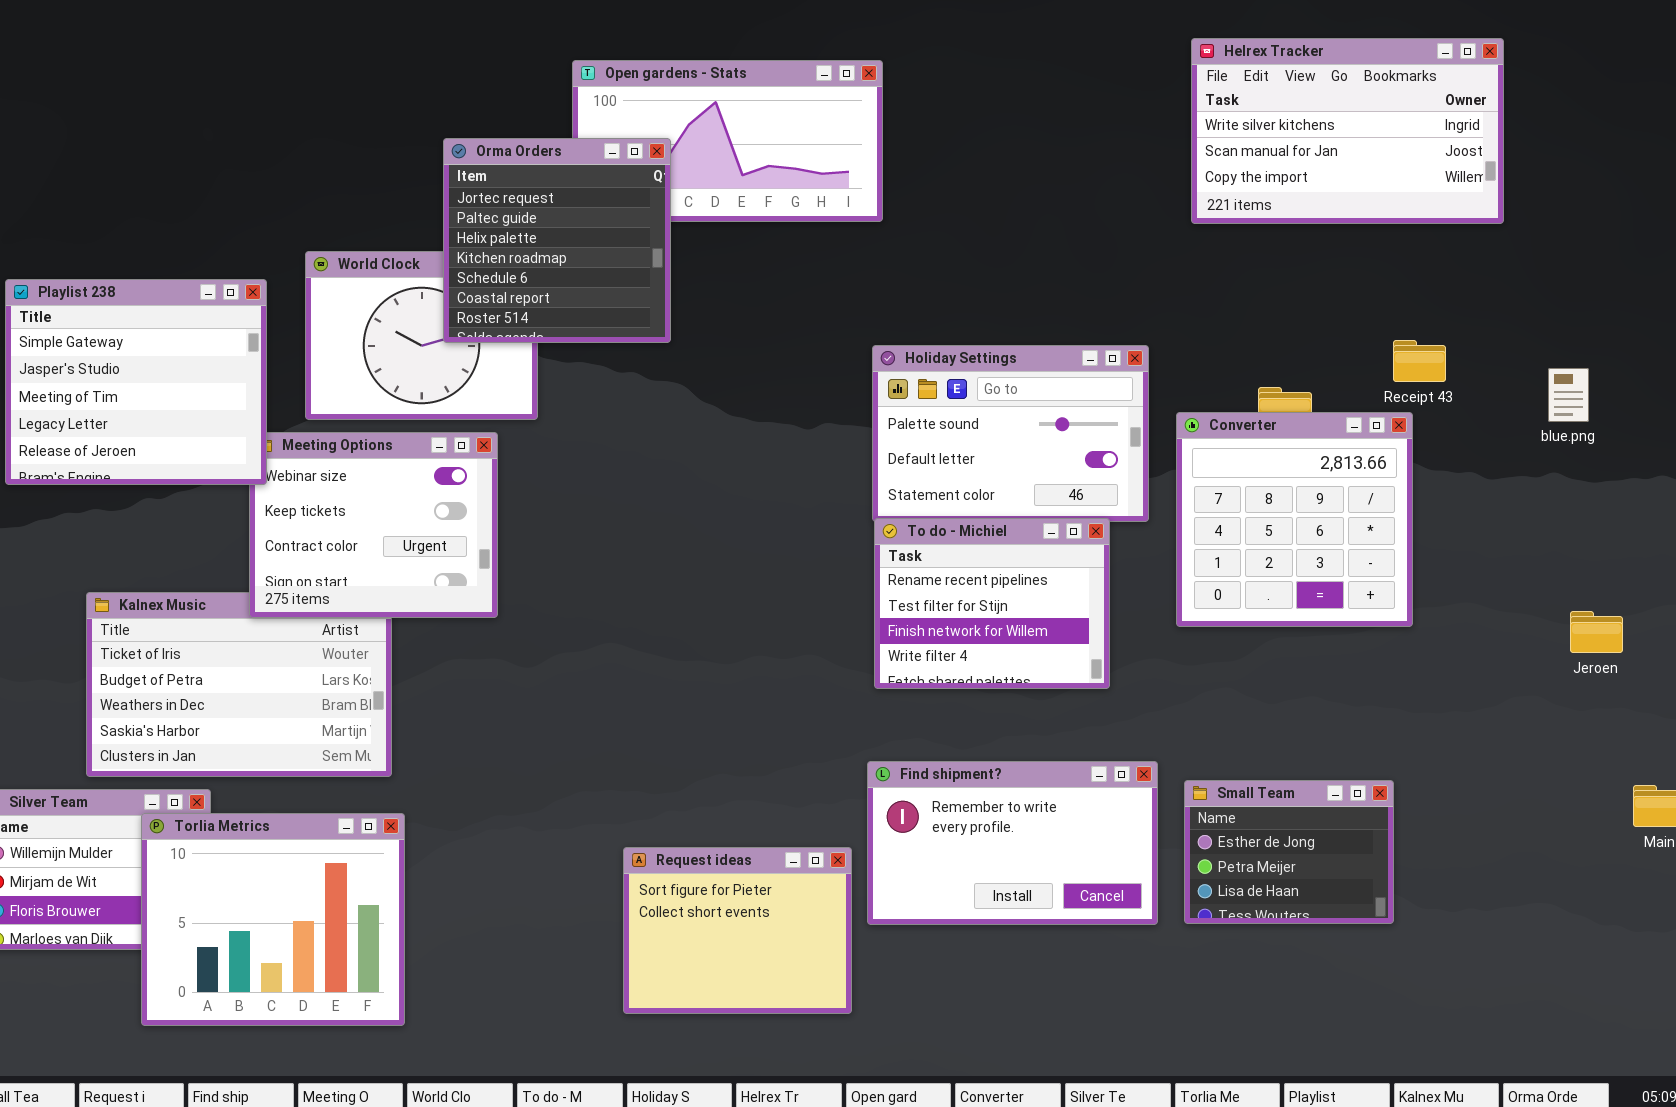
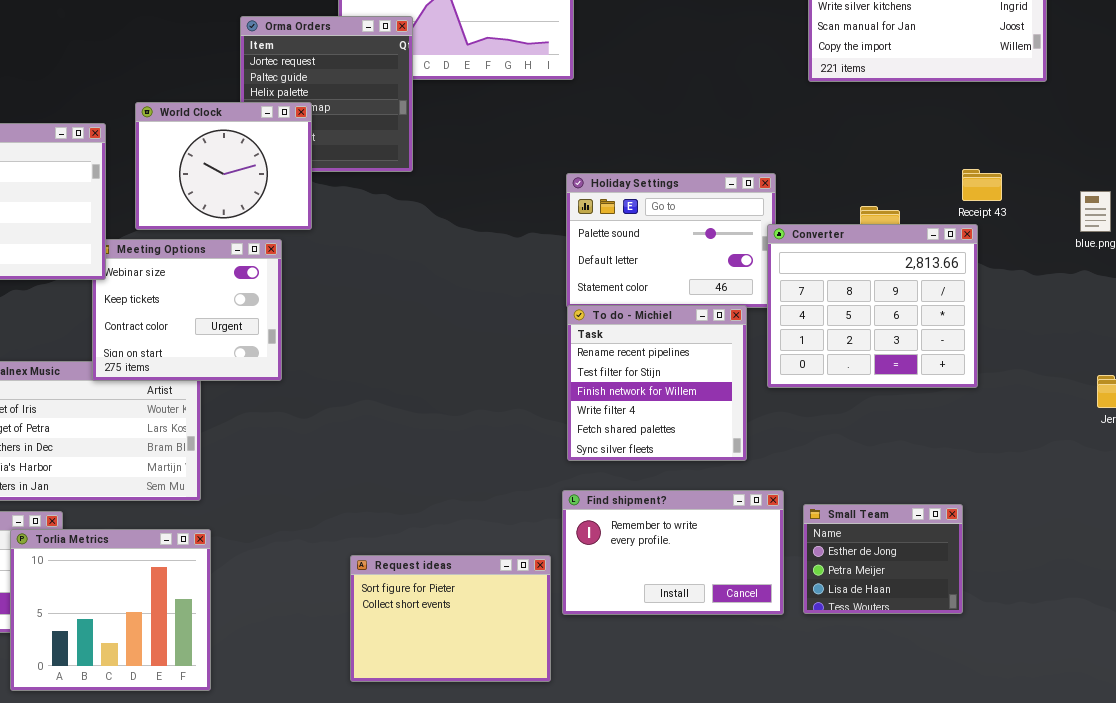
World Clock: [305,251,538,420] -> [135,102,312,230], raised
Converter: [1176,412,1413,627] -> [767,224,978,388], resized
To do - Michiel: [874,518,1110,689] -> [567,305,747,461], resized
Request ideas: [623,847,852,1014] -> [350,555,551,682], resized

